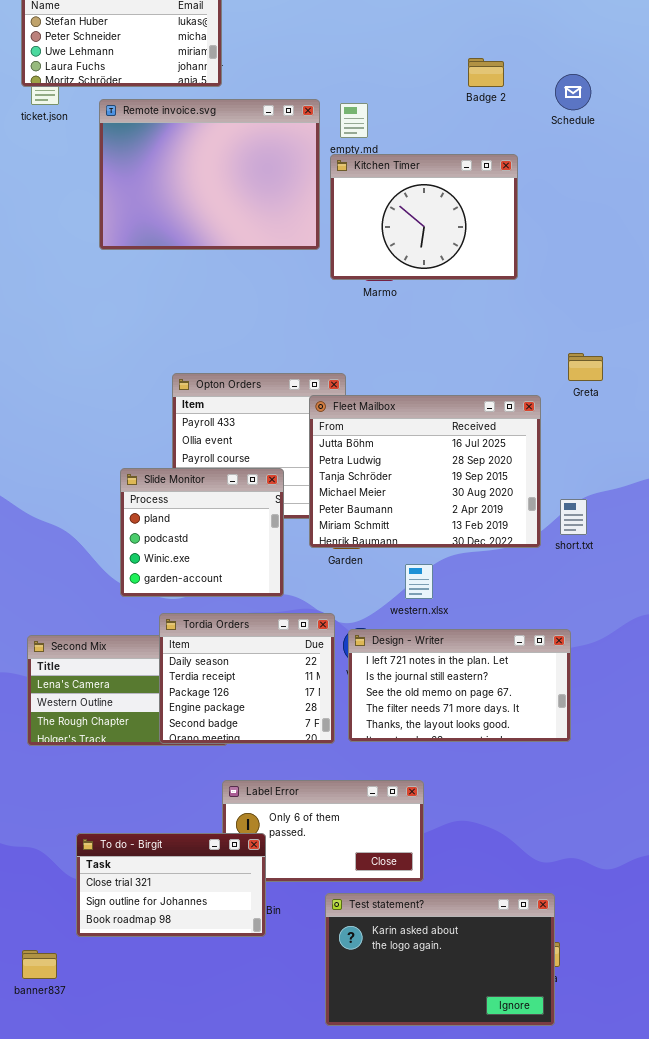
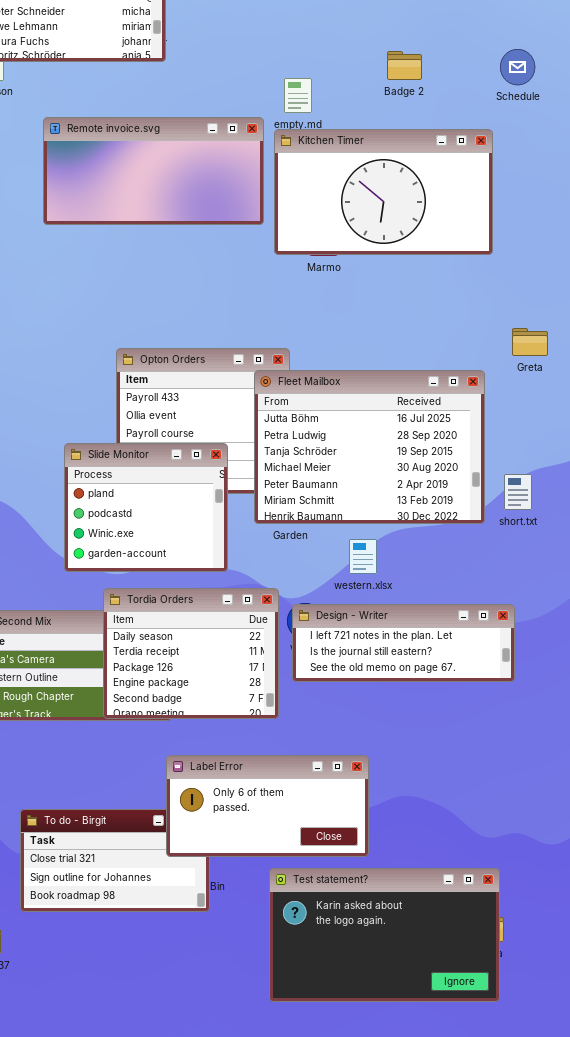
Badge 2: [468,58,504,87] -> [387,51,422,80], moved
Remote invoice.svg: [99,99,320,250] -> [43,117,264,225], resized
Kitchen Timer: [330,154,518,280] -> [274,129,493,255], resized
Design - Writer: [348,629,571,742] -> [292,604,515,682], resized
Label Error: [222,780,424,882] -> [166,755,369,857], raised

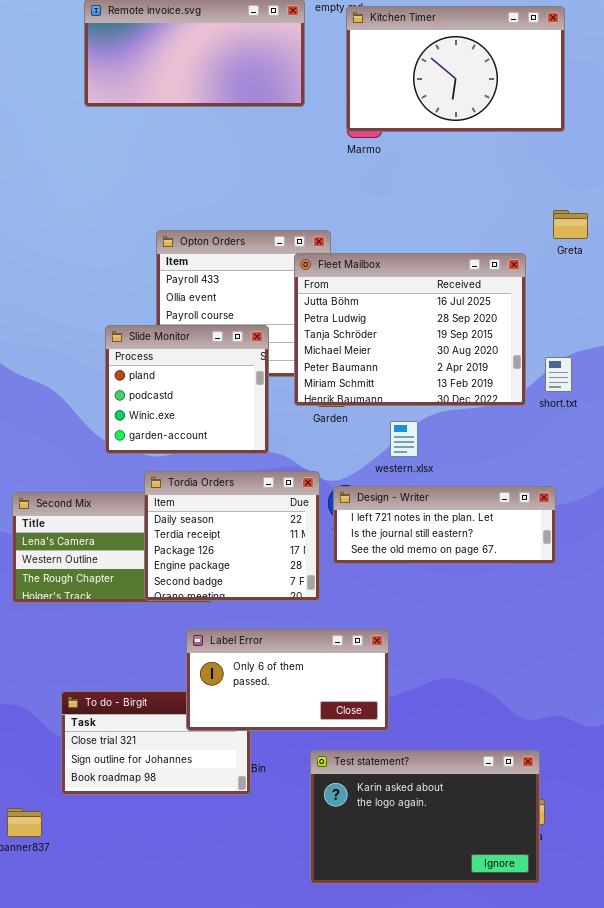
Kitchen Timer: [274,129,493,255] -> [346,6,565,132], moved
Label Error: [166,755,369,857] -> [186,629,389,731], moved

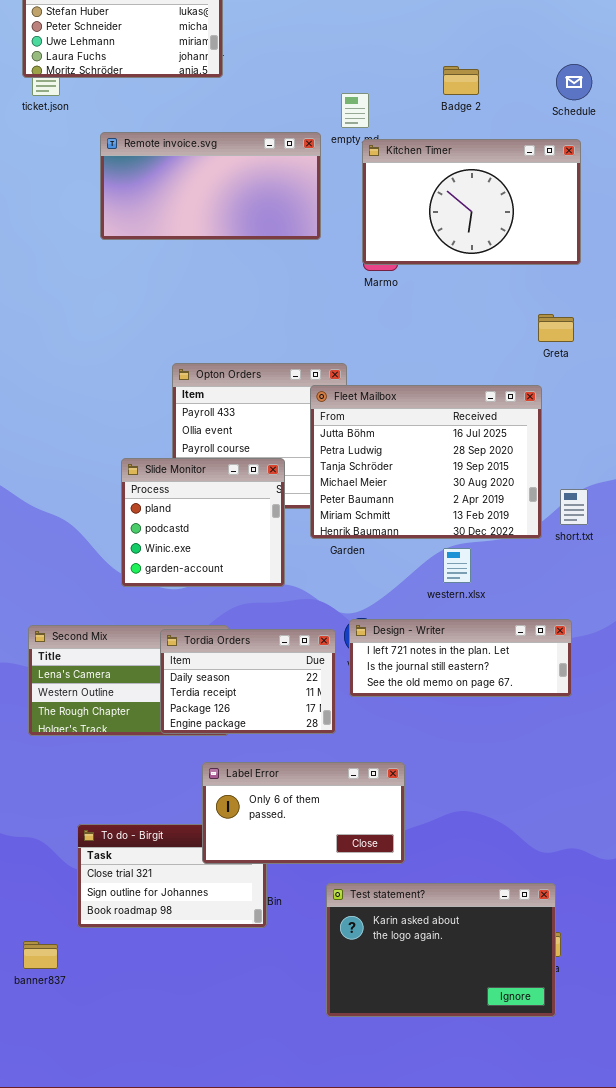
Greta: [553,210,588,239] -> [538,314,574,342], moved
western.xlsx: [390,421,418,457] -> [443,548,471,583], moved
Tordia Orders: [144,471,320,601] -> [160,629,336,734], resized

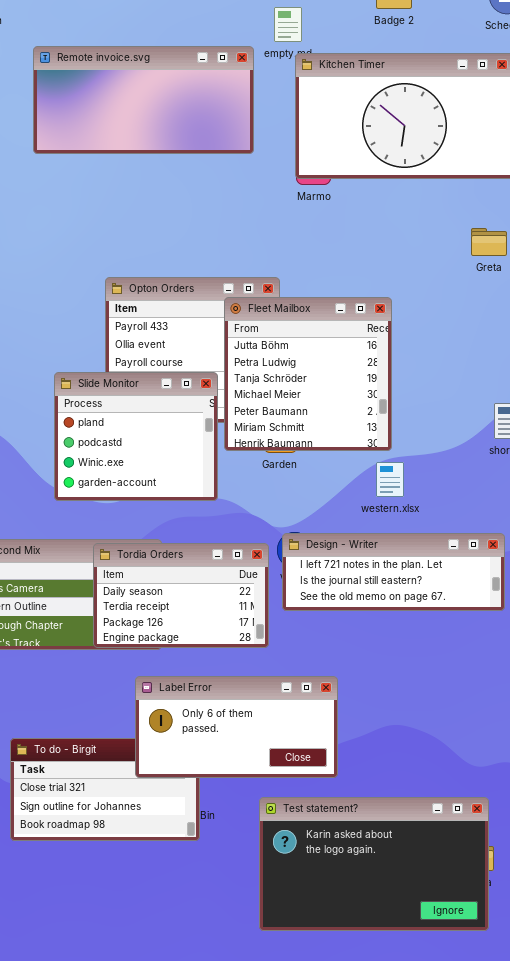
Fleet Mailbox: [310,385,542,539] -> [224,297,392,451], moved, resized

